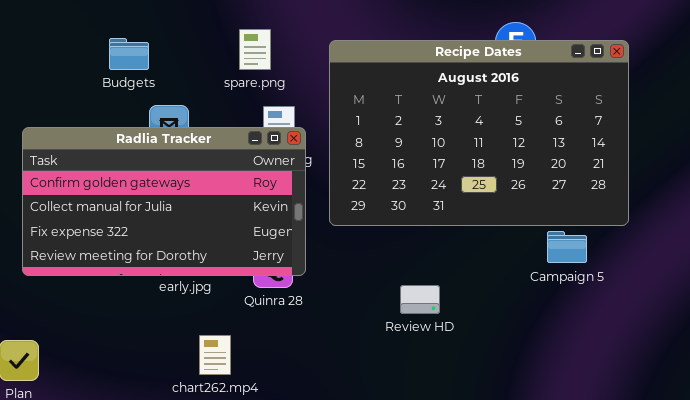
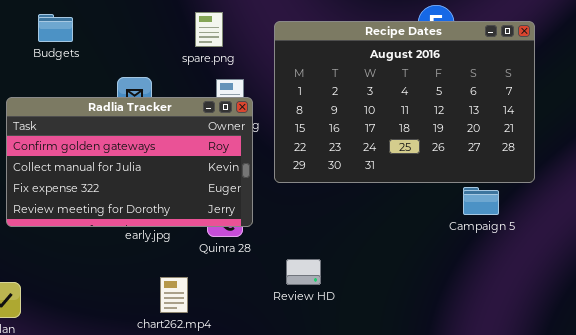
Budgets: [109,38,149,70] -> [38,14,73,42], moved
Review HD: [400,285,440,314] -> [286,259,321,285], moved

